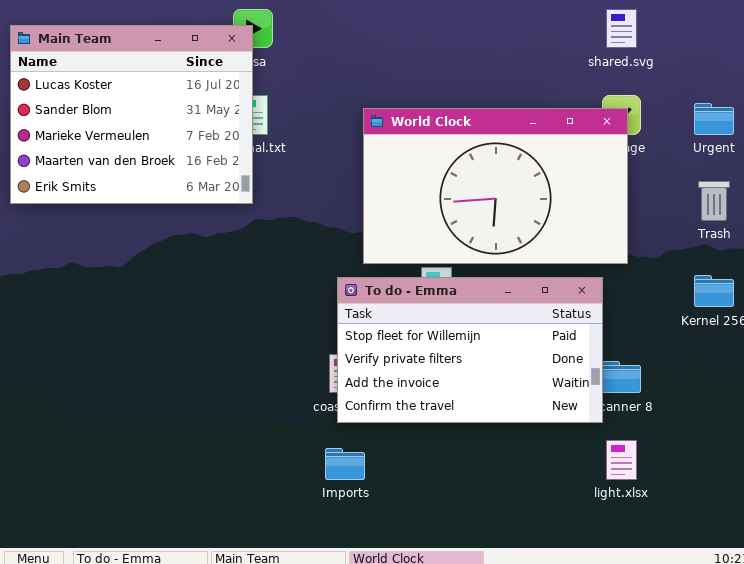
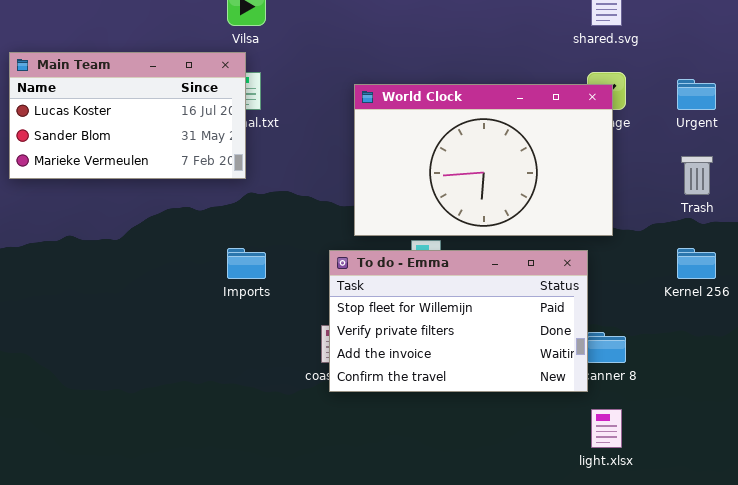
Main Team: [10,25,253,204] -> [9,52,246,179], resized
Imports: [325,448,365,480] -> [227,248,266,279], moved

